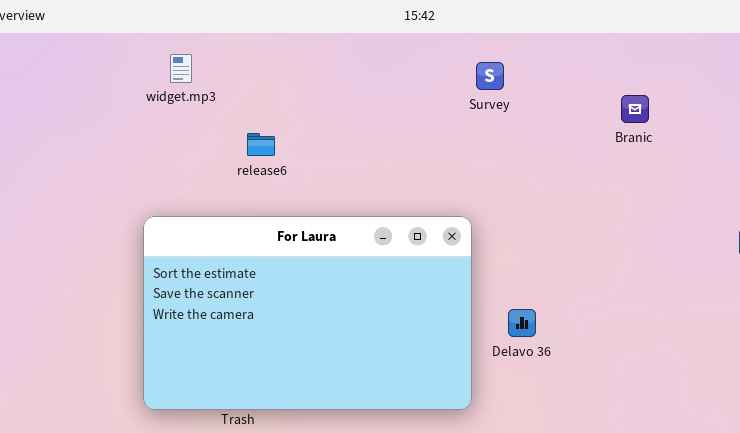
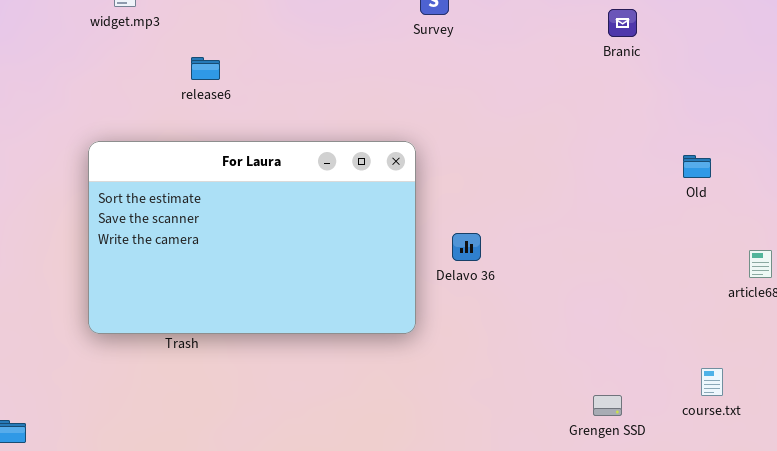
Branic: [621,95,649,123] -> [608,9,637,37], moved

